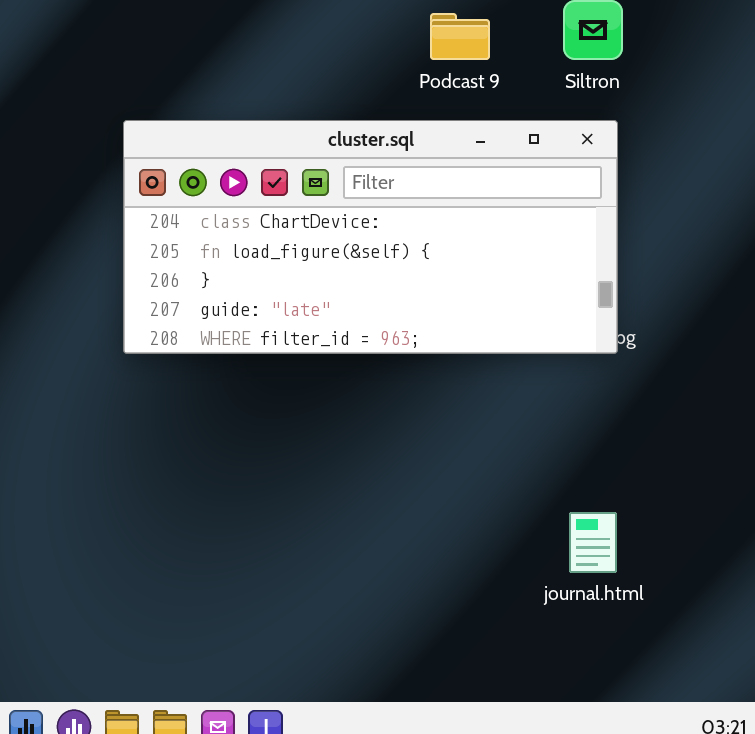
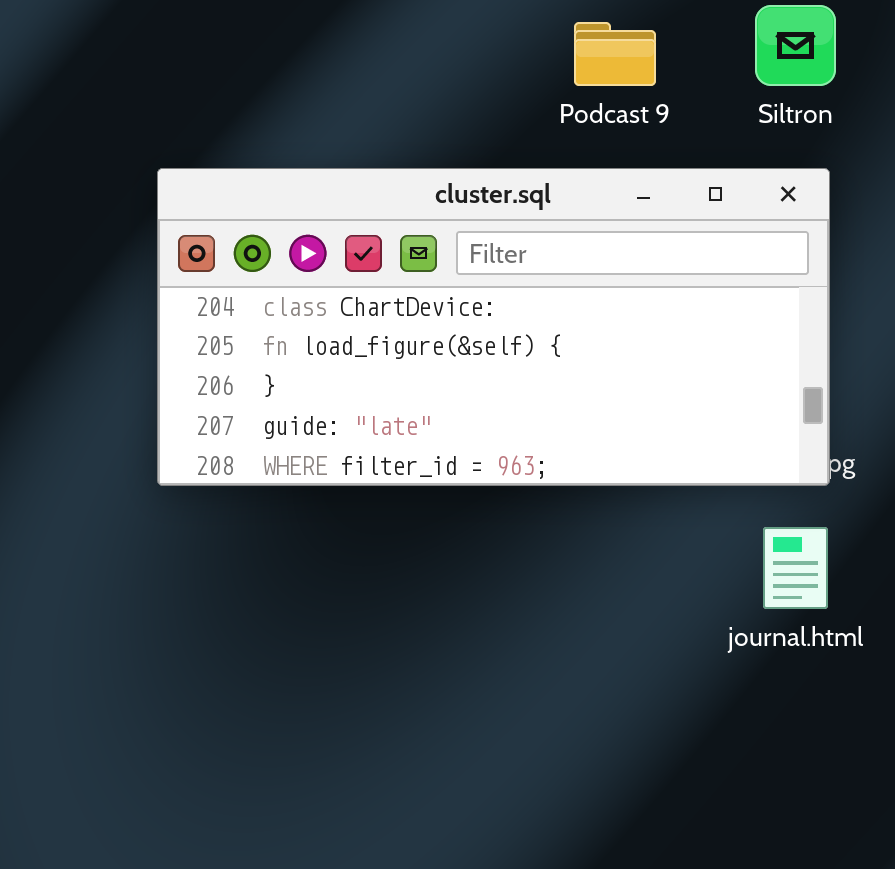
journal.html: [569,512,617,573] -> [763,527,828,609], moved

